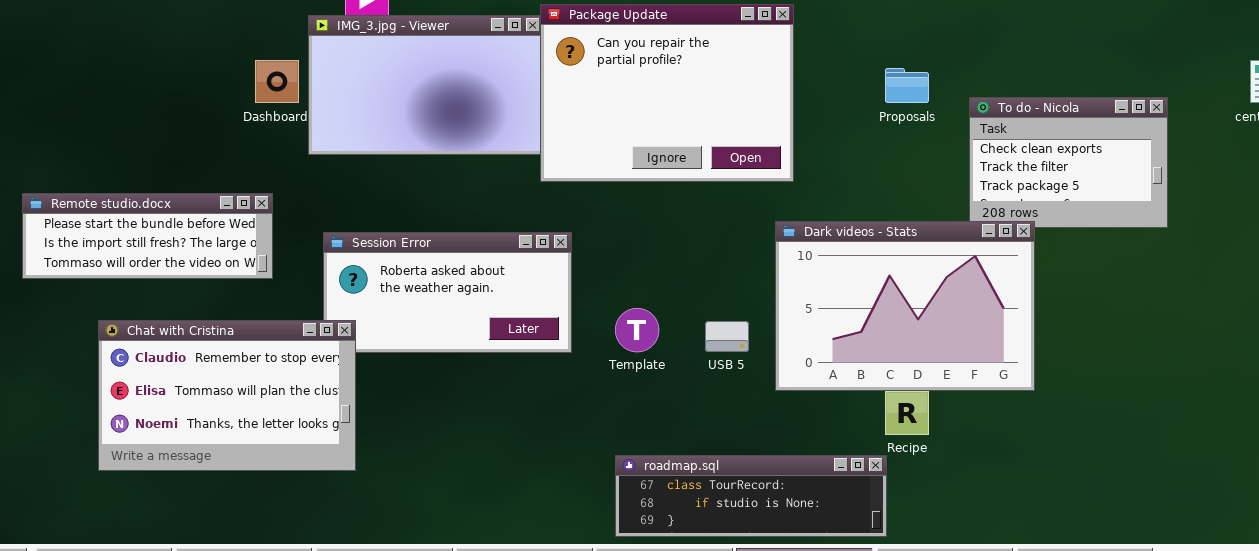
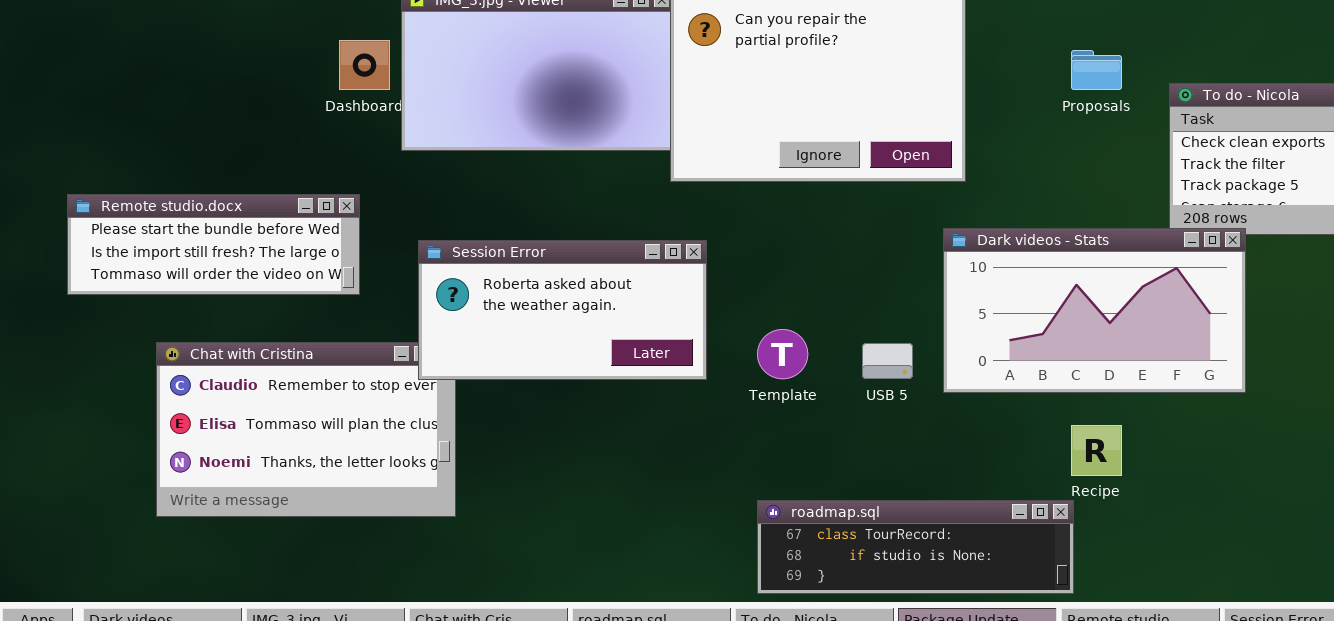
Dark videos - Stats: [775,221,1035,391] -> [943,228,1246,393], resized
Session Error: [323,232,572,353] -> [418,240,707,380], raised

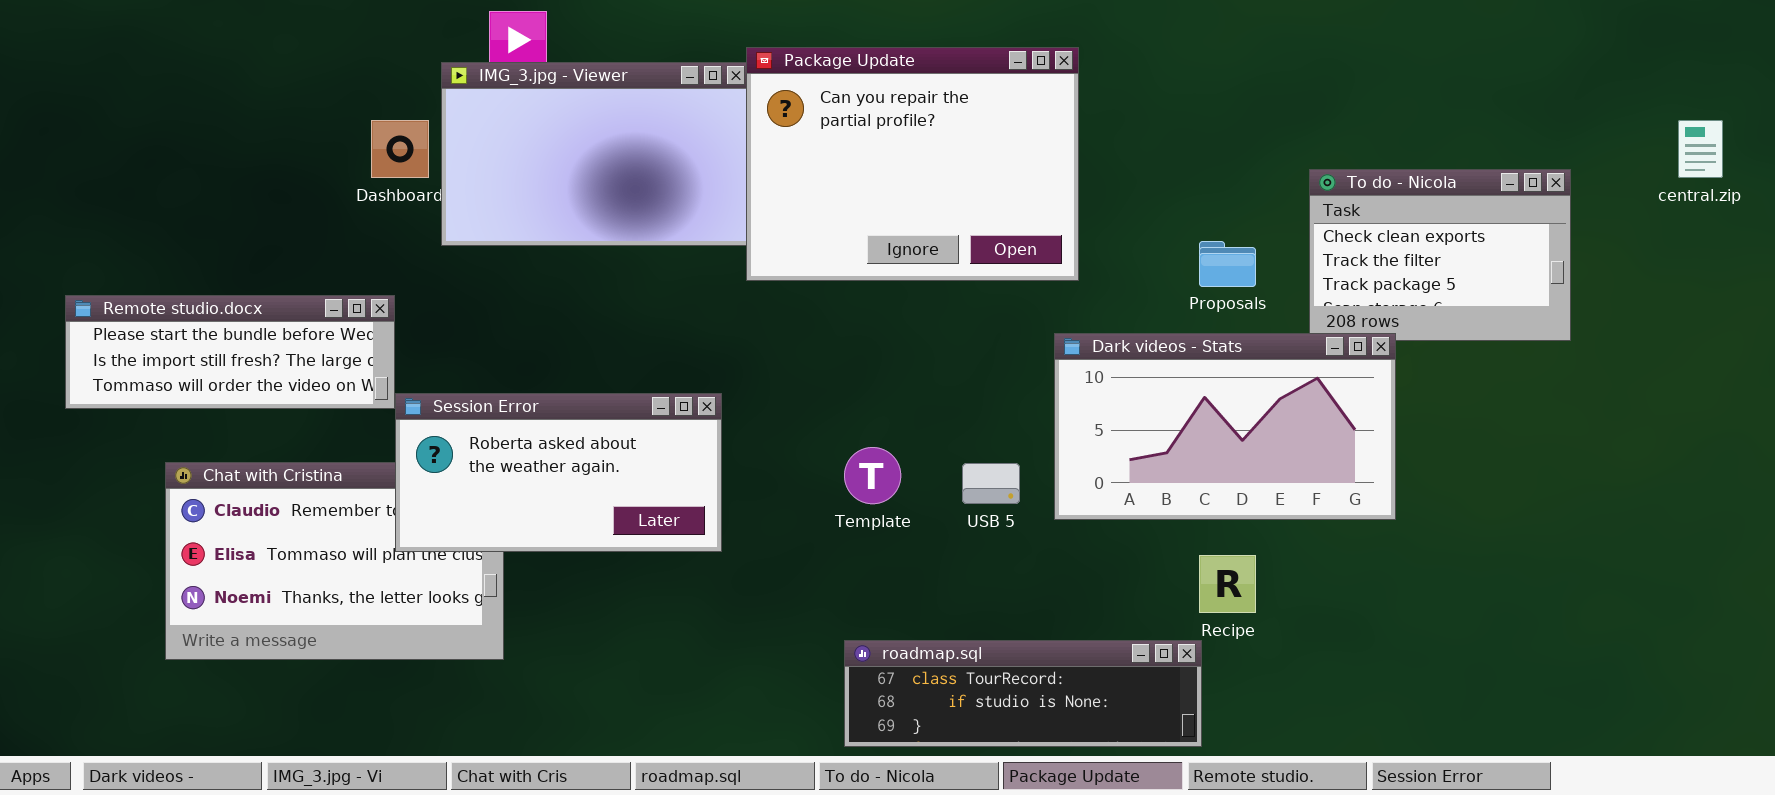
Proposals: [1071,50,1122,90] -> [1199,241,1256,287], moved
Session Error: [418,240,707,380] -> [395,393,722,552], moved

